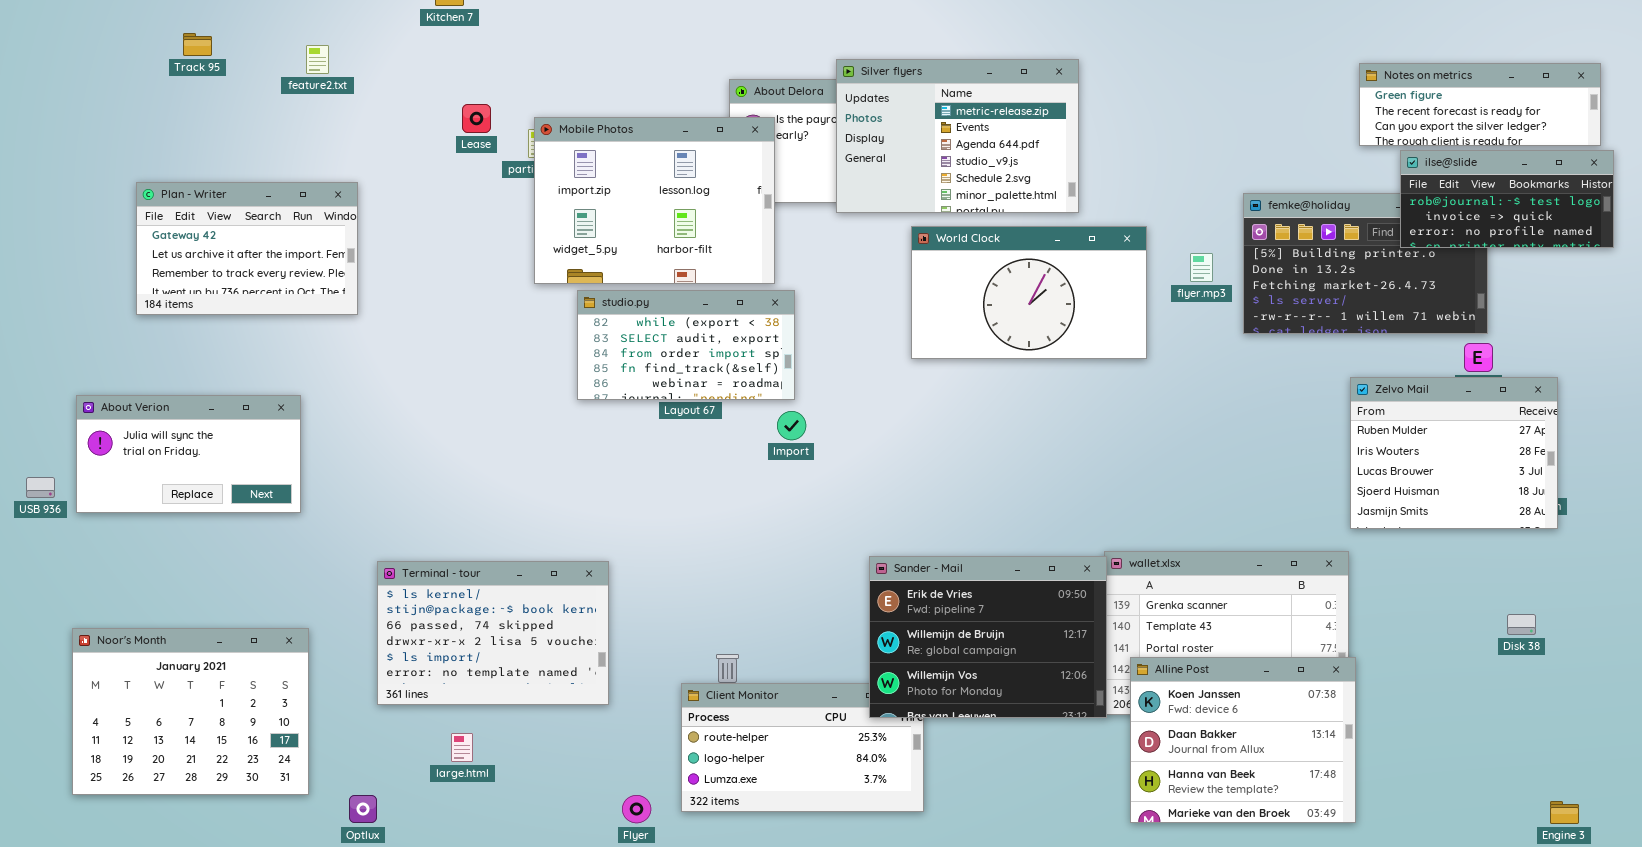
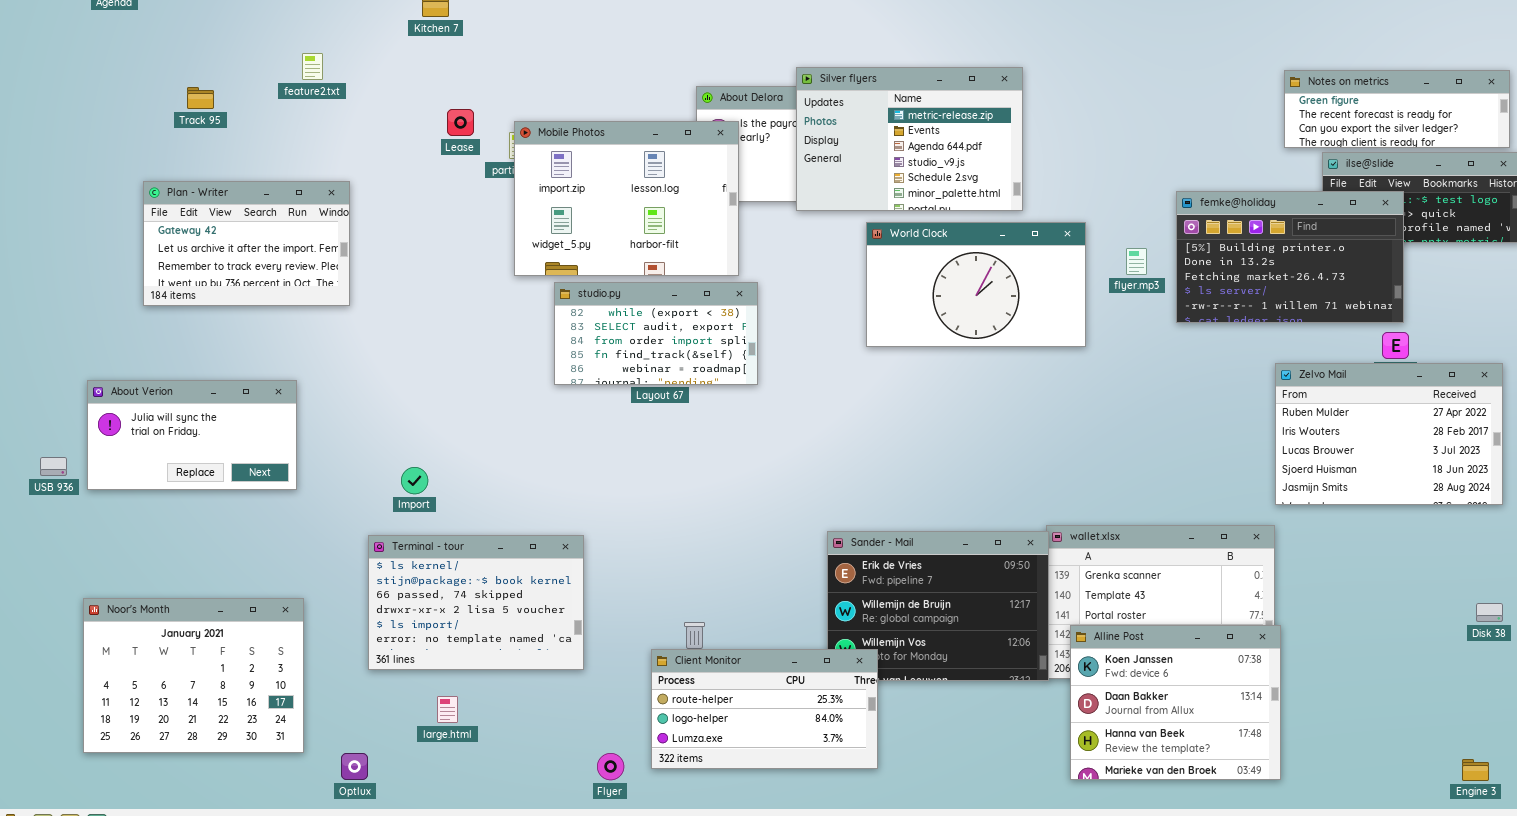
Track 95: [183,33,212,56] -> [187,87,214,109], moved
femke@holiday: [1243,193,1488,334] -> [1176,191,1404,323], raised
Zelvo Mail: [1350,377,1558,529] -> [1275,363,1503,505], resized
Import: [777,411,806,440] -> [401,467,428,494], moved
Disk 38: [1507,614,1536,635] -> [1476,603,1503,622], moved
Client Monitor: [681,683,924,812] -> [651,649,878,769], raised

